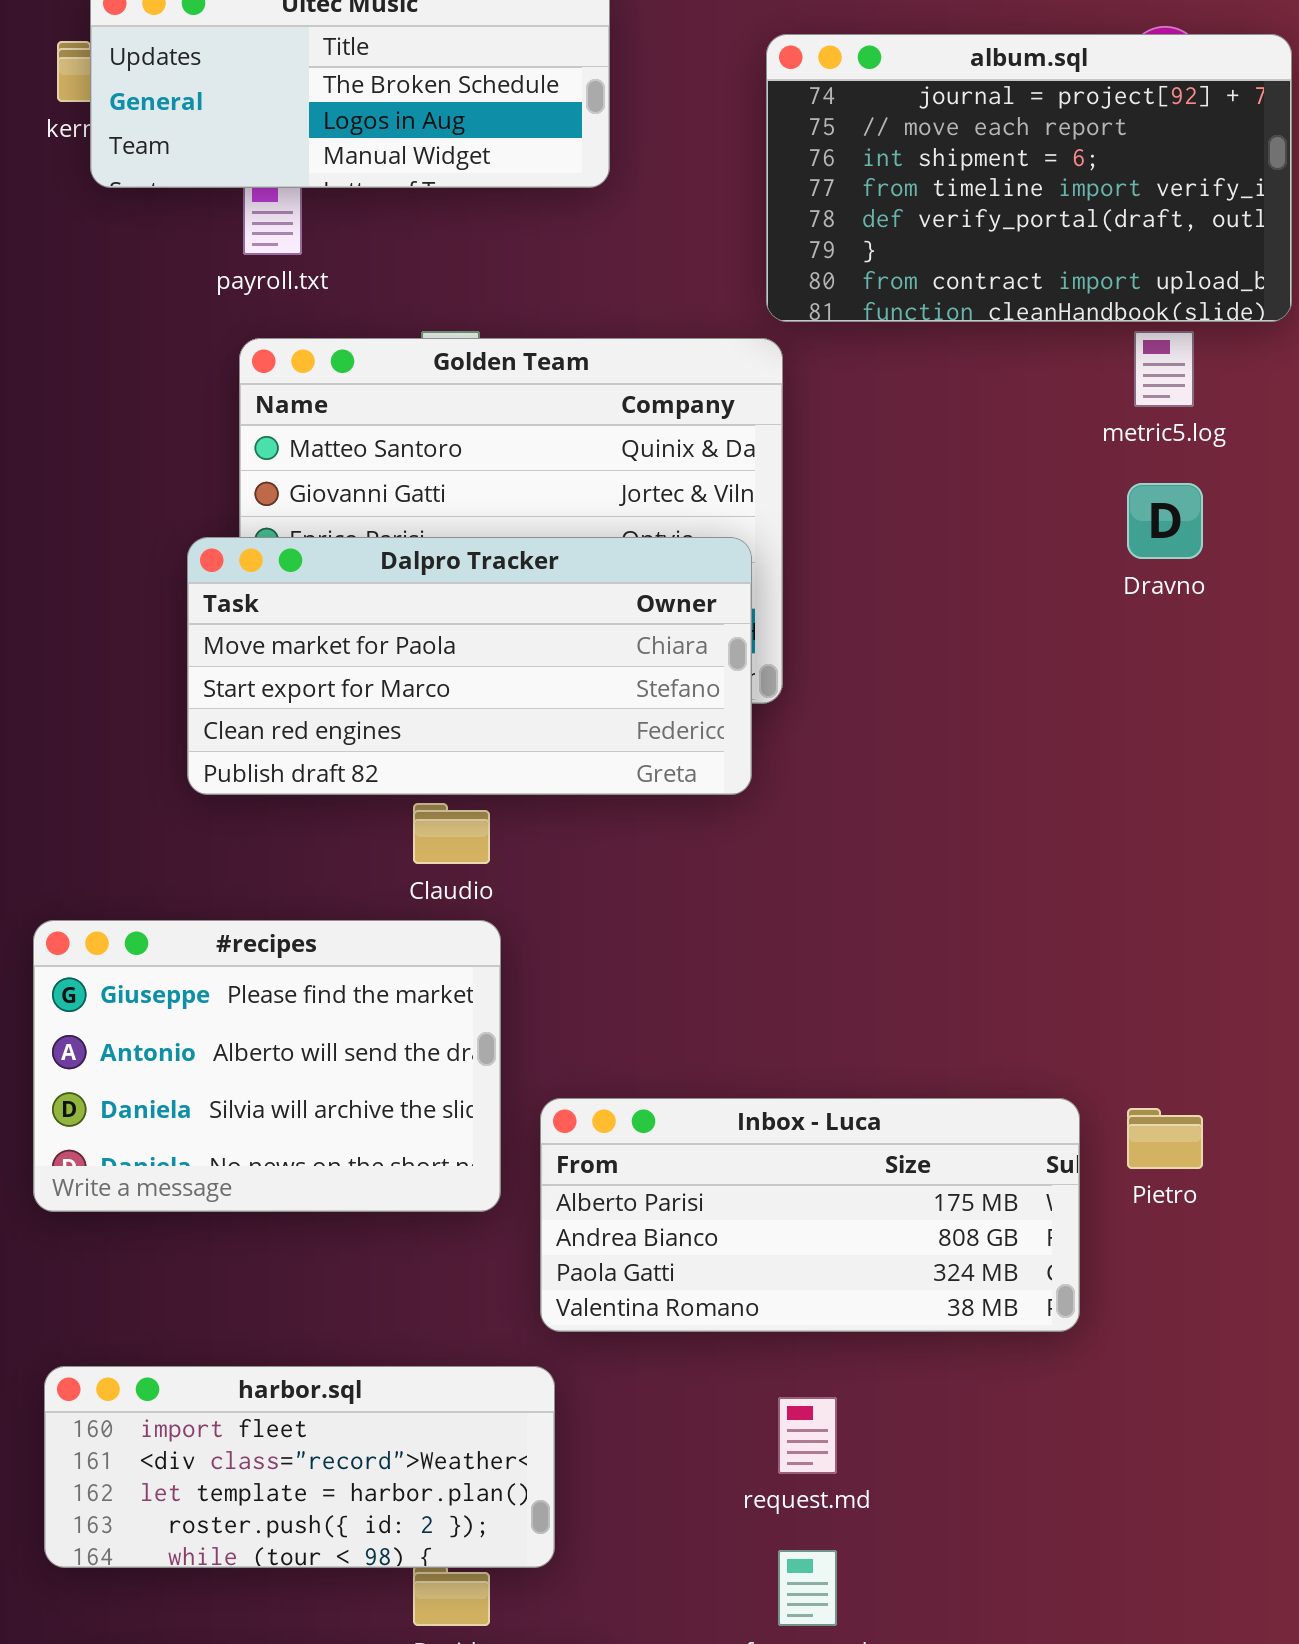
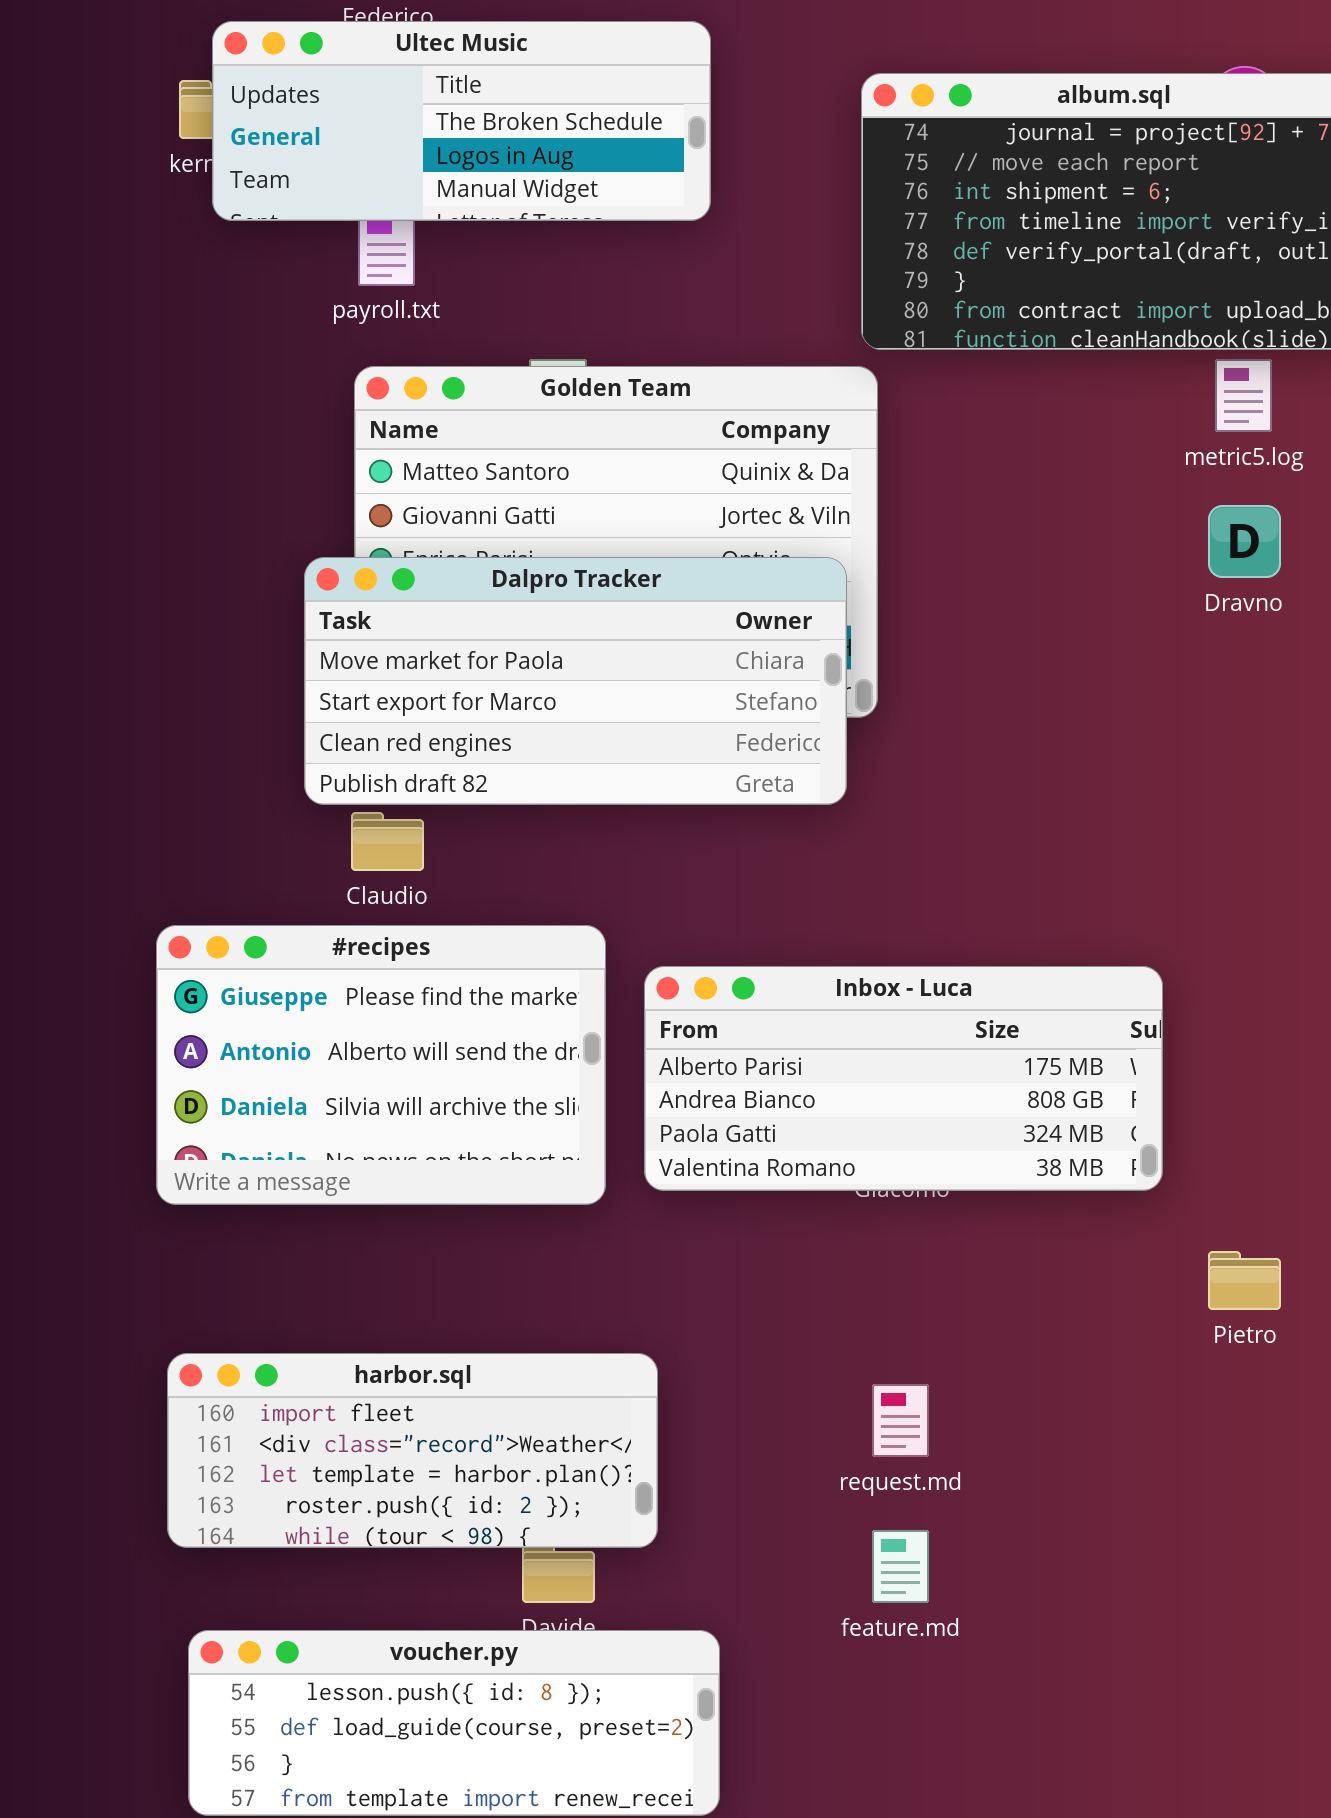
Claudio: [413,803,490,864] -> [351,812,424,871], moved
Inbox - Luca: [540,1098,1080,1332] -> [644,966,1163,1191], moved
Pietro: [1127,1108,1203,1169] -> [1208,1251,1281,1310], moved

